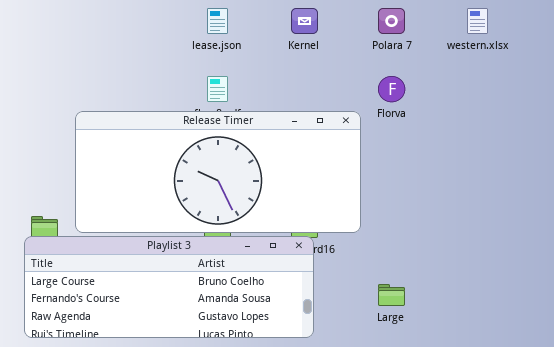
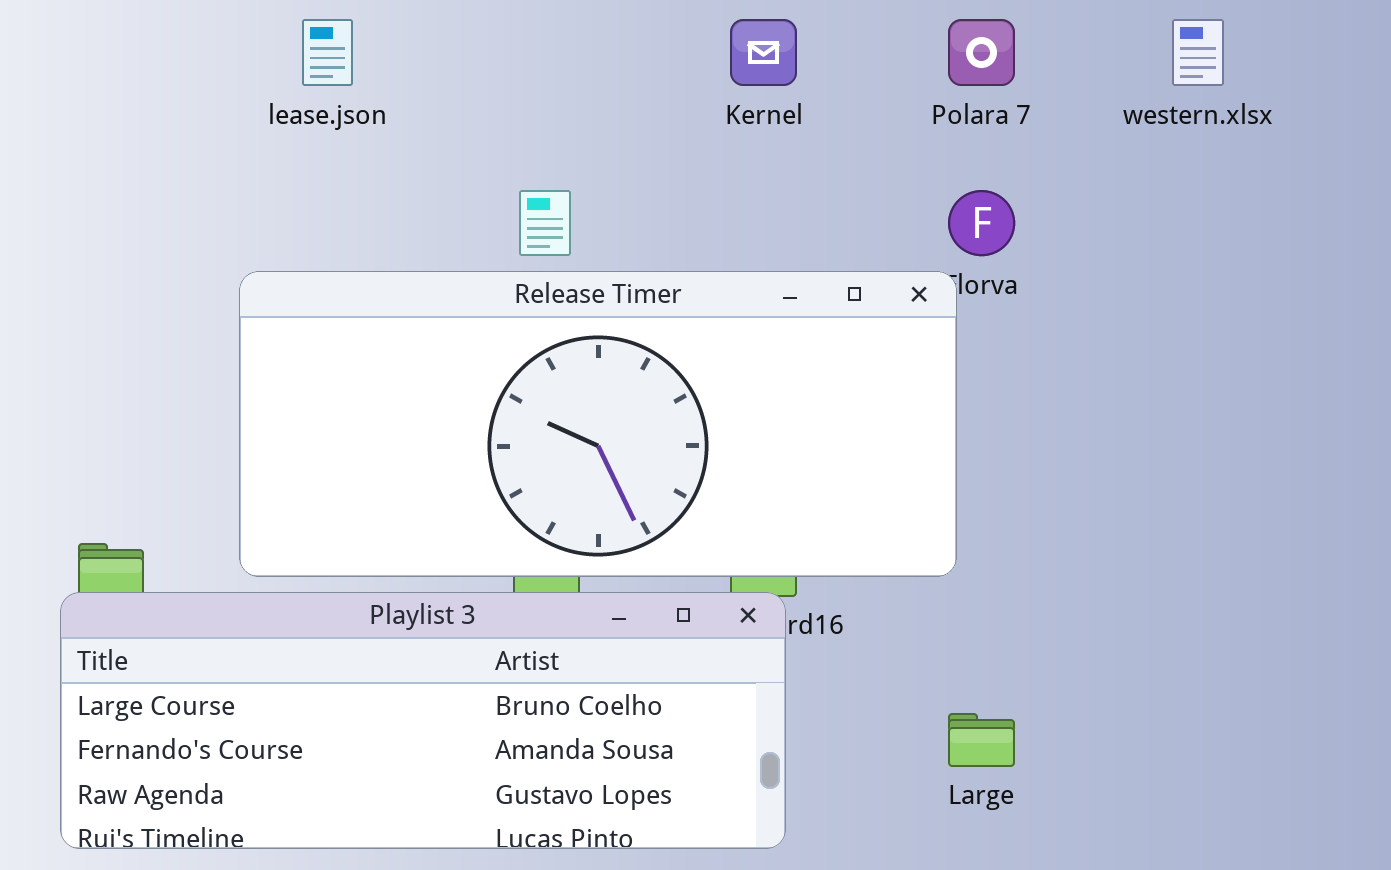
lease.json: [207,8,228,34] -> [302,19,353,86], moved
Release Timer: [75,111,361,233] -> [239,271,957,577], moved

